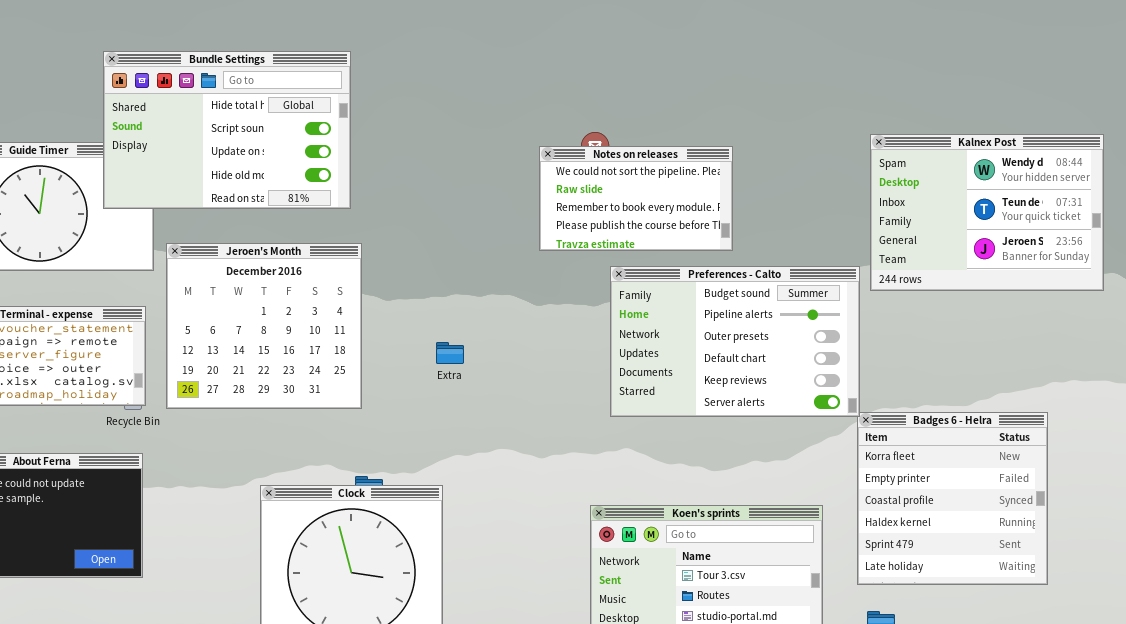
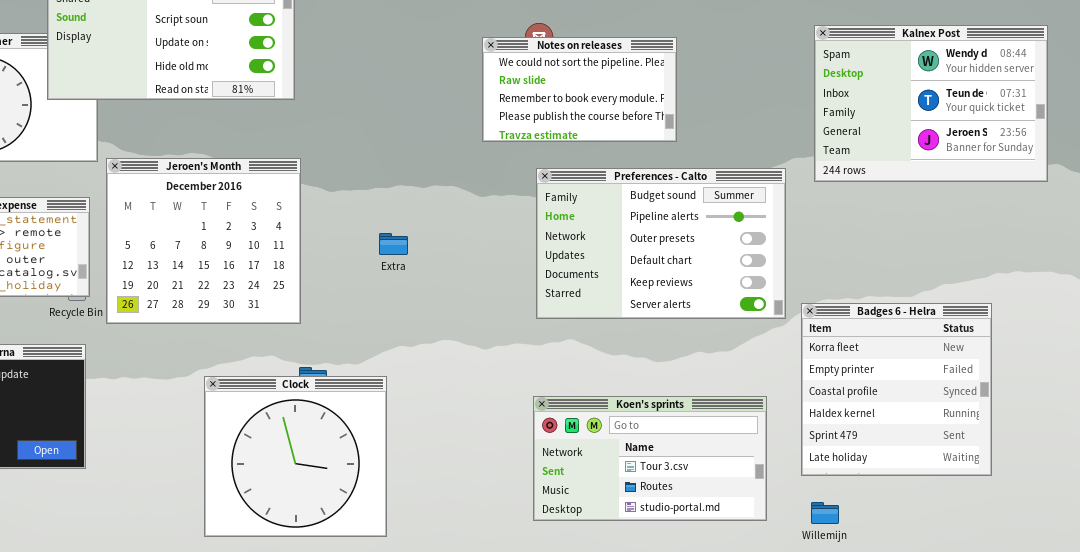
Jeroen's Month: [166,243,362,409] -> [106,158,301,324], moved
Preferences - Calto: [610,266,860,417] -> [536,168,786,319], moved

